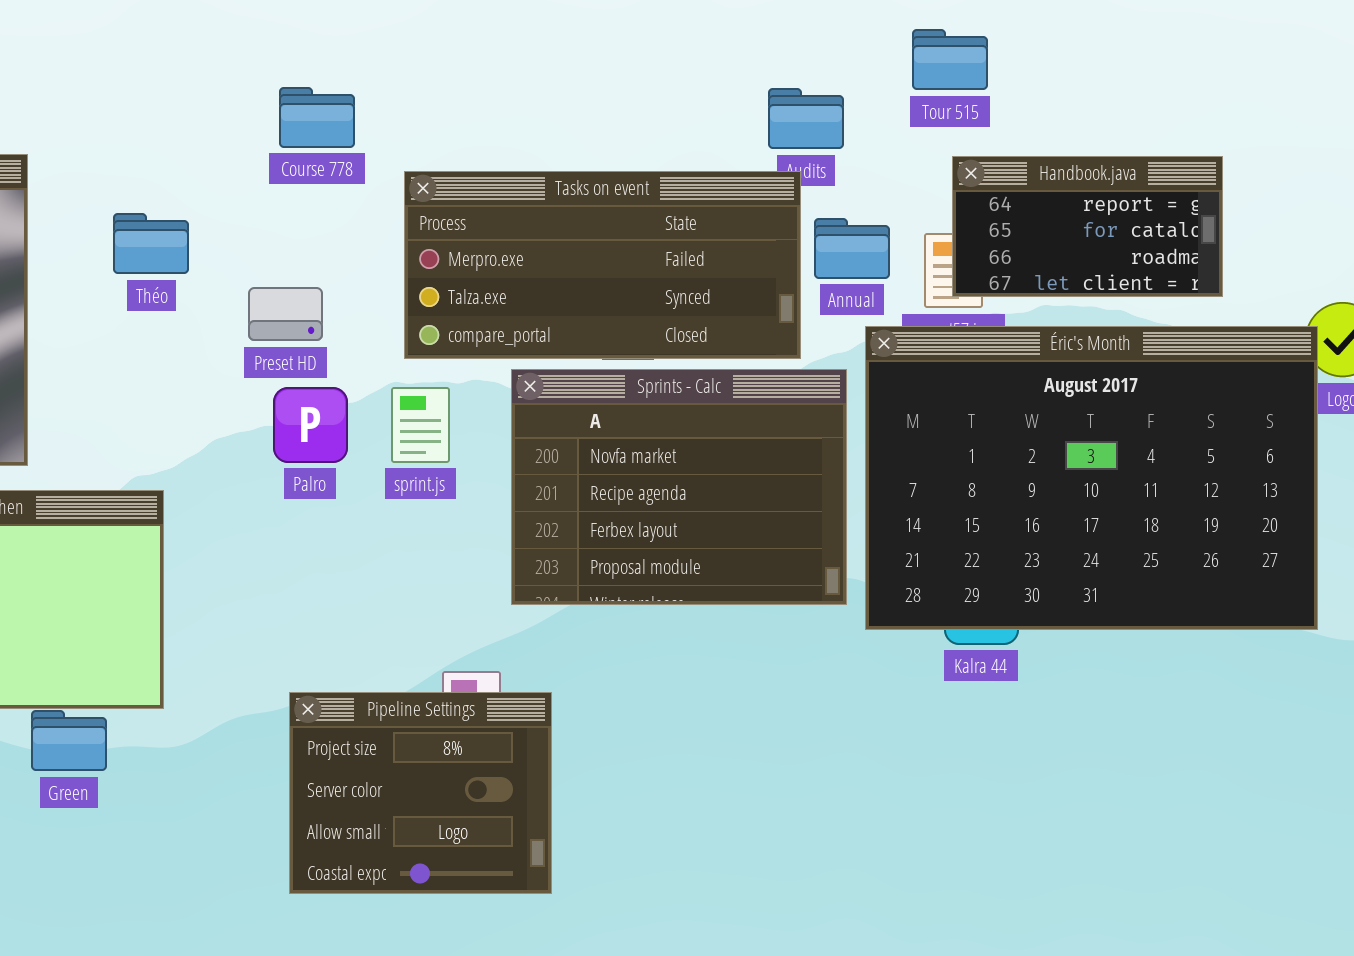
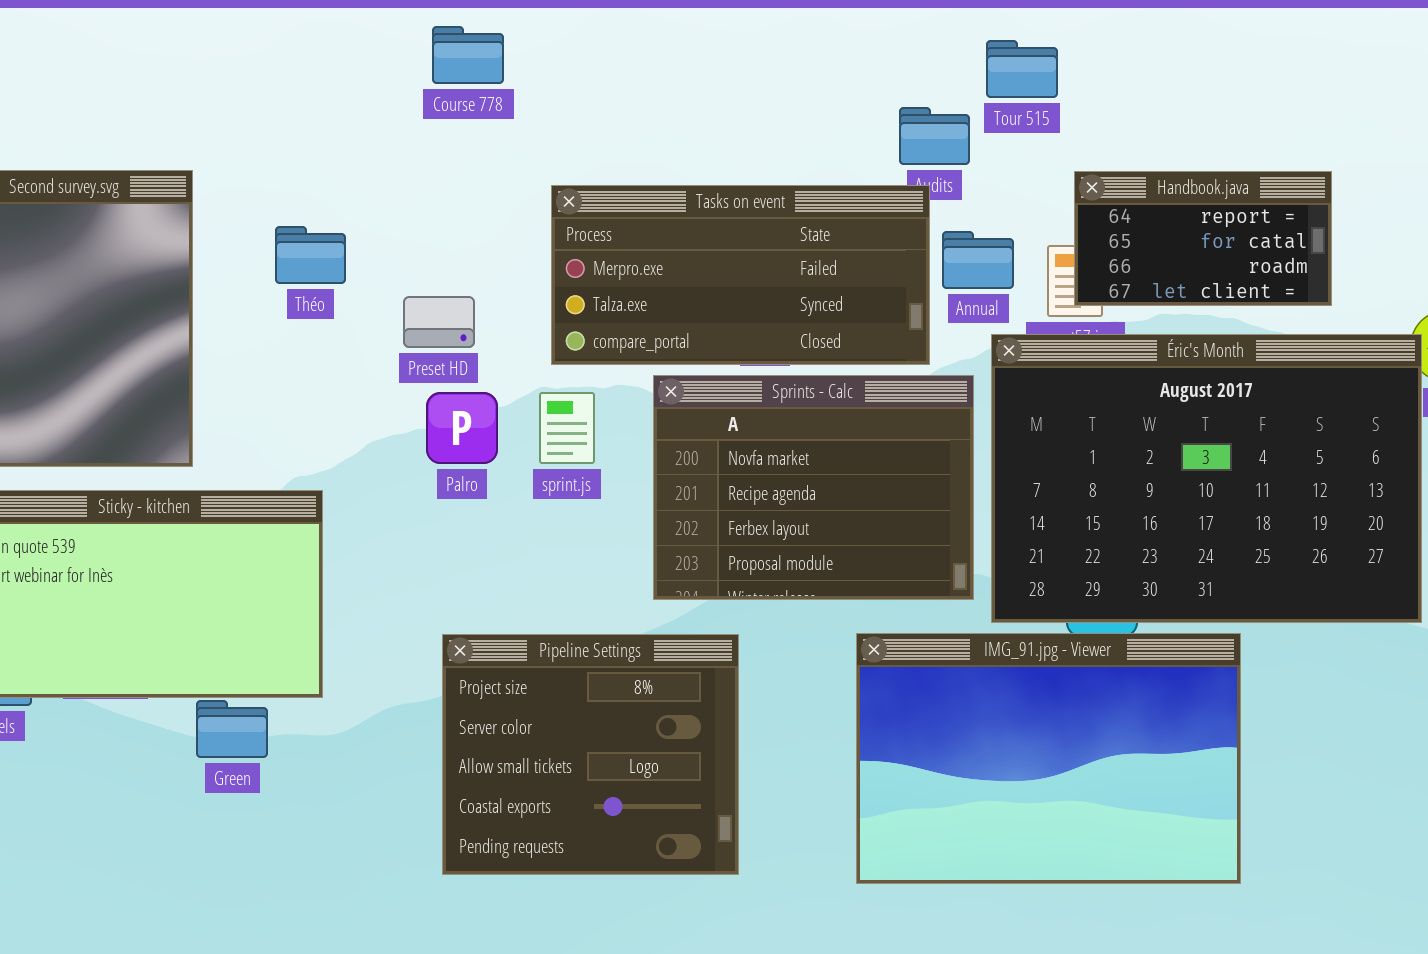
Tour 515: [912,29,988,90] -> [986,40,1058,98], moved
Course 778: [279,87,355,148] -> [432,26,504,84], moved
IMG_91.jpg - Viewer: none -> [856,633,1241,884], opened
Pipeline Settings: [289,692,552,894] -> [442,634,739,875], resized

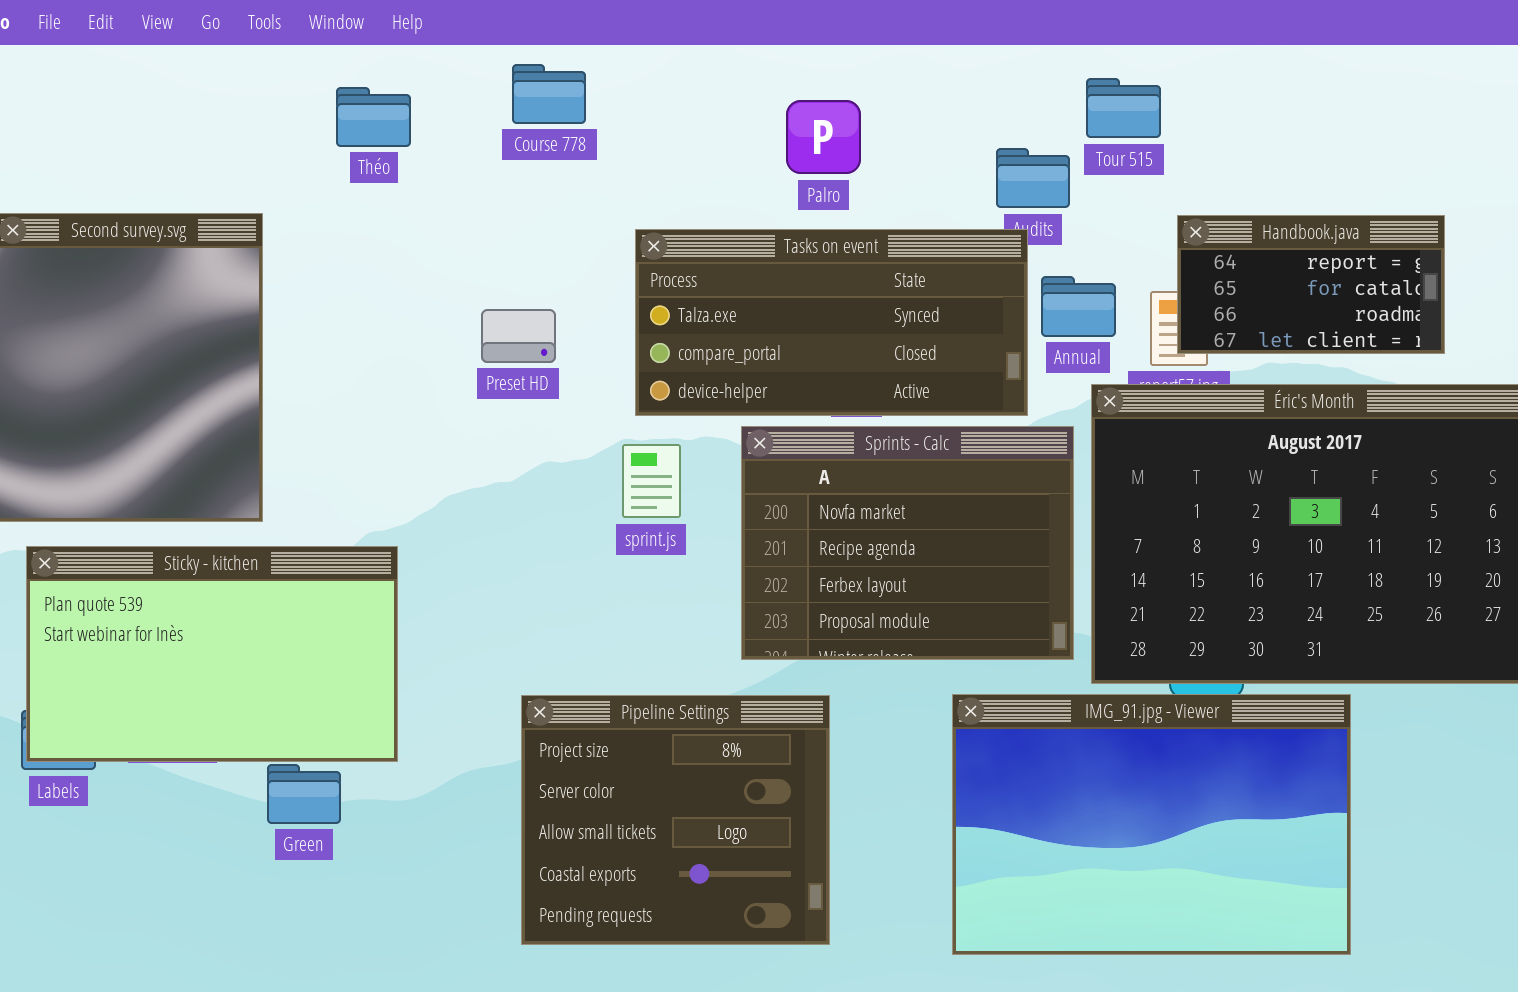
Tasks on event: [551,185,930,365] -> [635,229,1028,416], scrolled down 1 row
Théo: [275,226,346,284] -> [336,87,411,147], moved
Preset HD: [403,296,475,348] -> [481,309,556,363], moved
Palro: [426,392,498,464] -> [786,100,861,174], moved

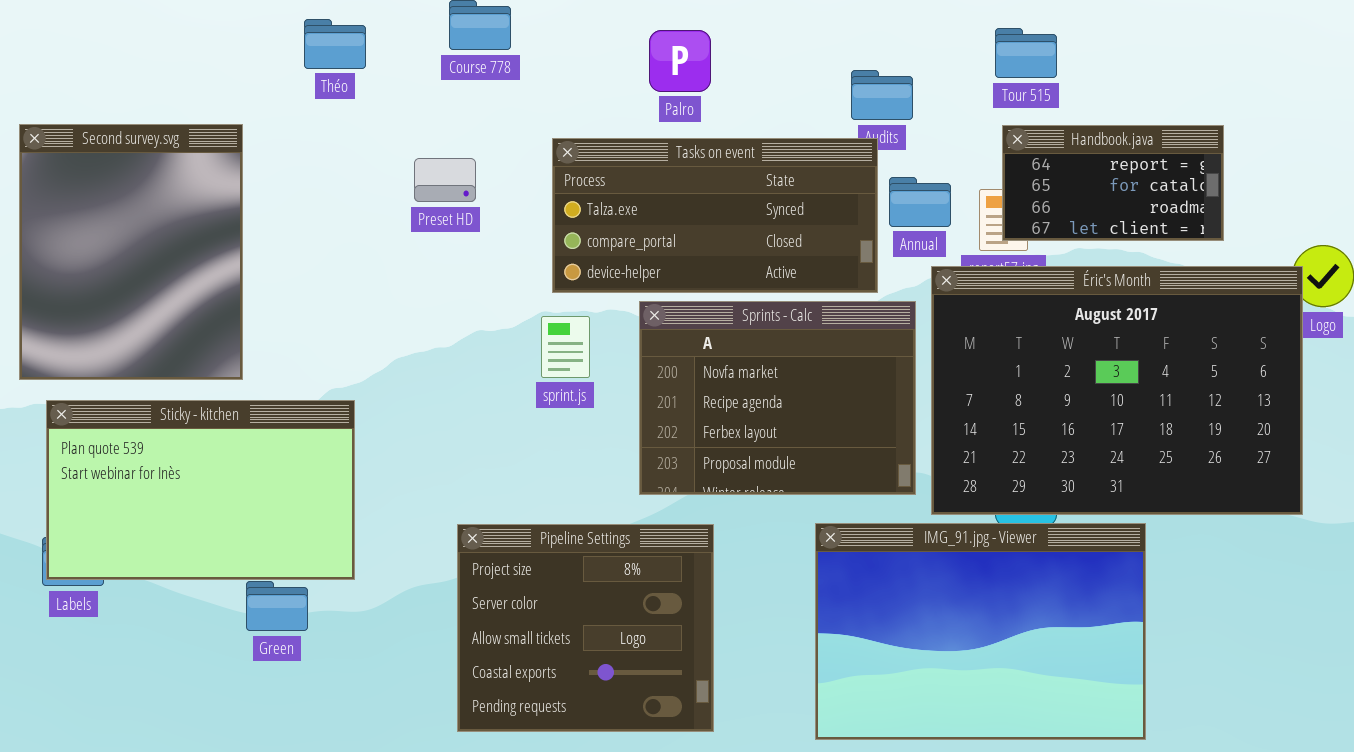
Tour 515: [1086,78,1161,138] -> [995,28,1057,78], moved
Palro: [786,100,861,174] -> [649,30,711,92], moved
Preset HD: [481,309,556,363] -> [414,158,476,202], moved

